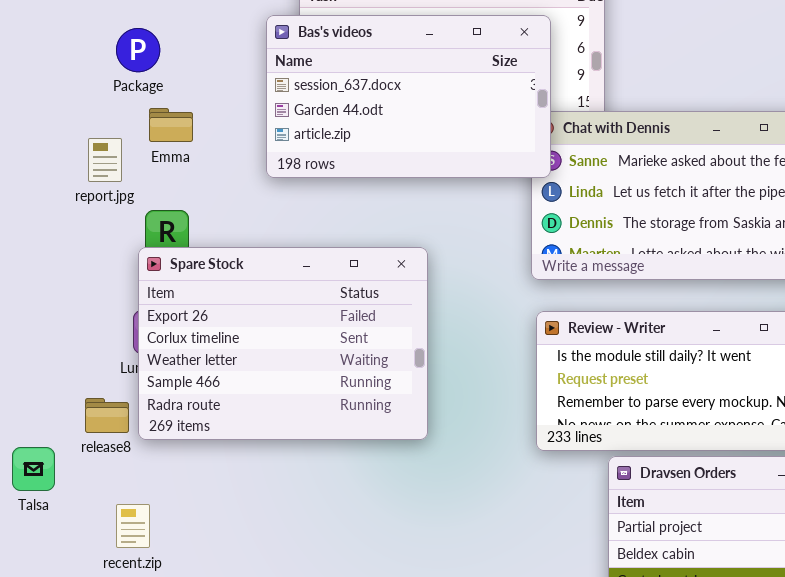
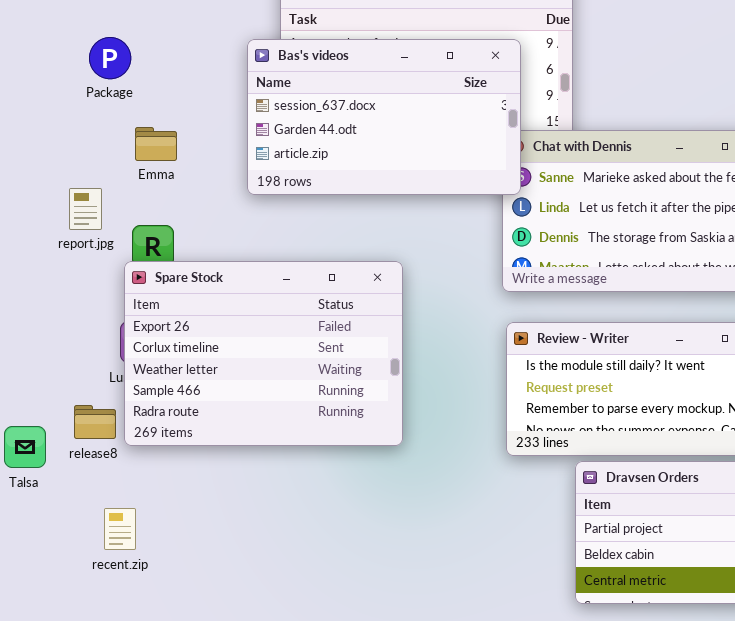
Package: [116,28,160,72] -> [89,37,131,79], moved
report.jpg: [88,138,122,182] -> [69,188,102,230], moved
Talsa: [12,447,55,491] -> [4,426,46,468], moved

